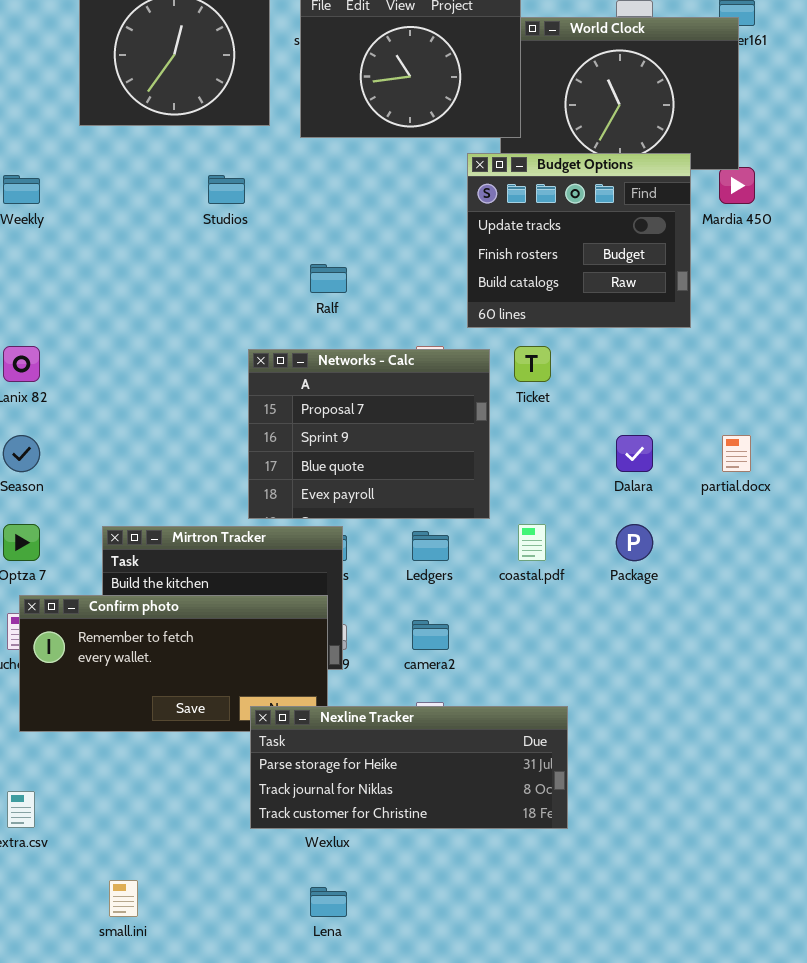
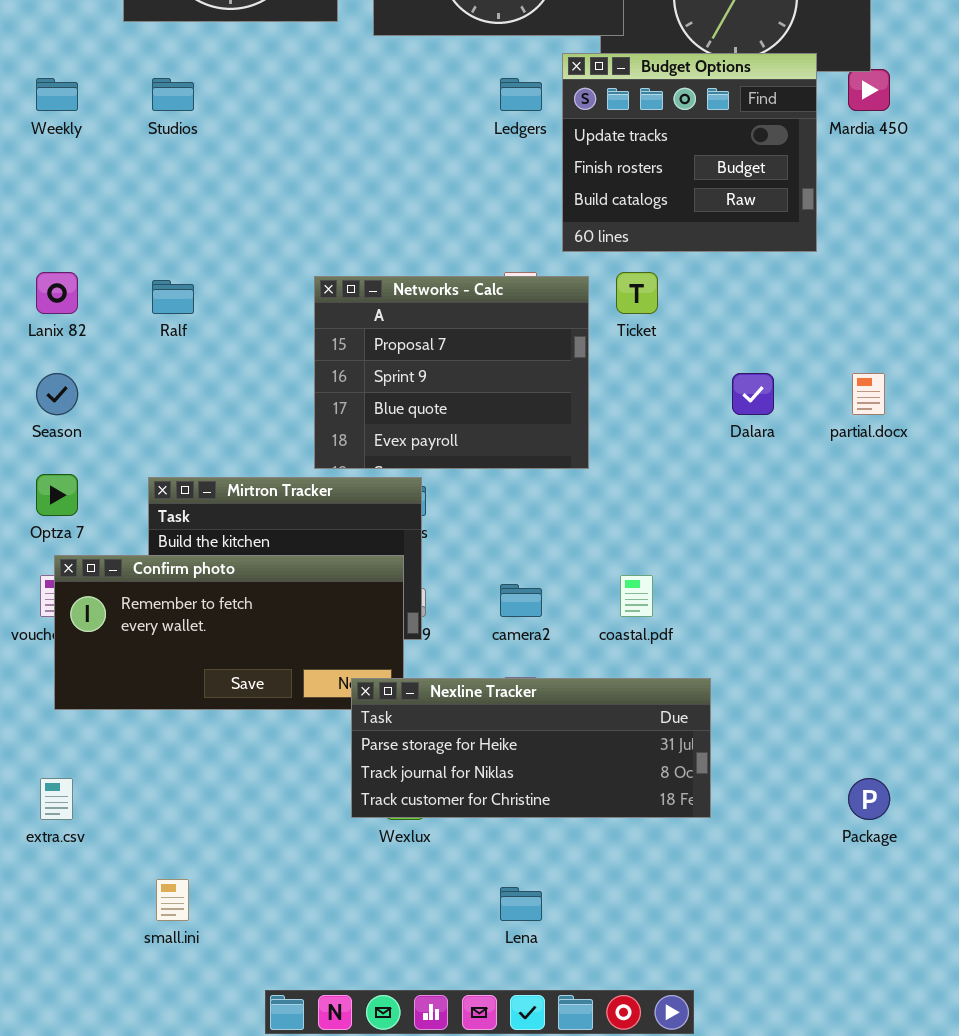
Studios: [208,175,245,204] -> [152,78,194,111], moved
Ralf: [310,264,347,293] -> [152,280,194,314], moved
coastal.pdf: [518,524,546,561] -> [620,575,653,617], moved
Package: [616,524,653,561] -> [848,778,890,820], moved
Ledgers: [412,531,449,561] -> [500,78,542,111], moved
Nexline Tracker: [250,706,568,829] -> [351,678,711,818], moved
Lena: [310,887,347,917] -> [500,887,542,921], moved

